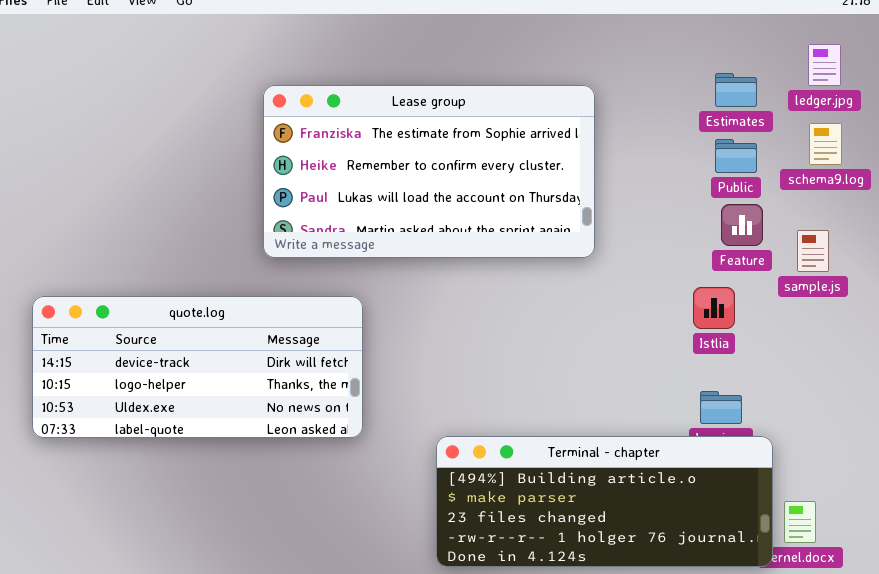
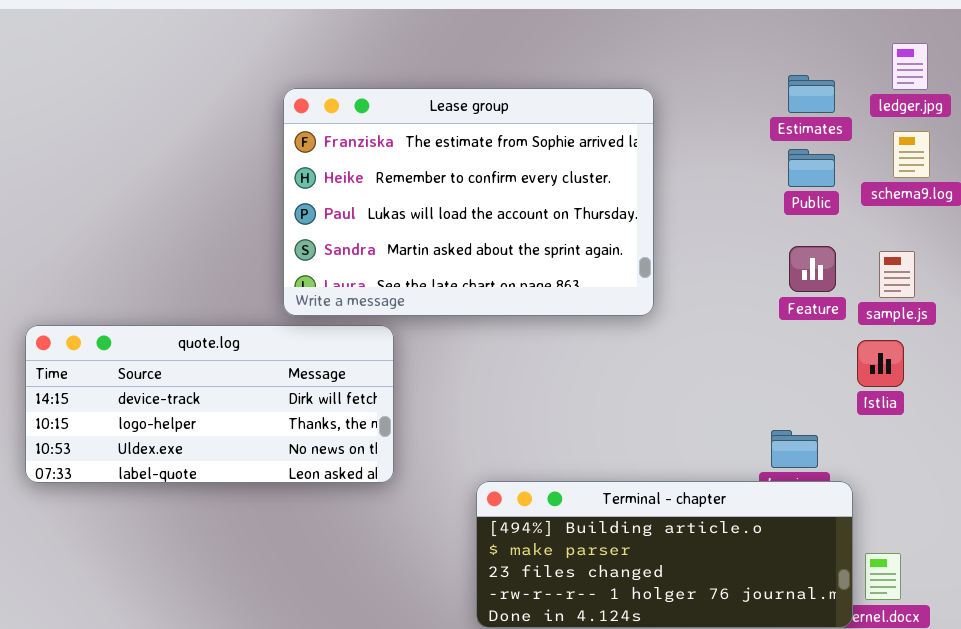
Lease group: [263,85,595,258] -> [283,88,654,316], resized
Feature: [721,204,763,246] -> [789,246,836,292], moved
Istlia: [693,287,735,329] -> [857,340,904,387], moved

